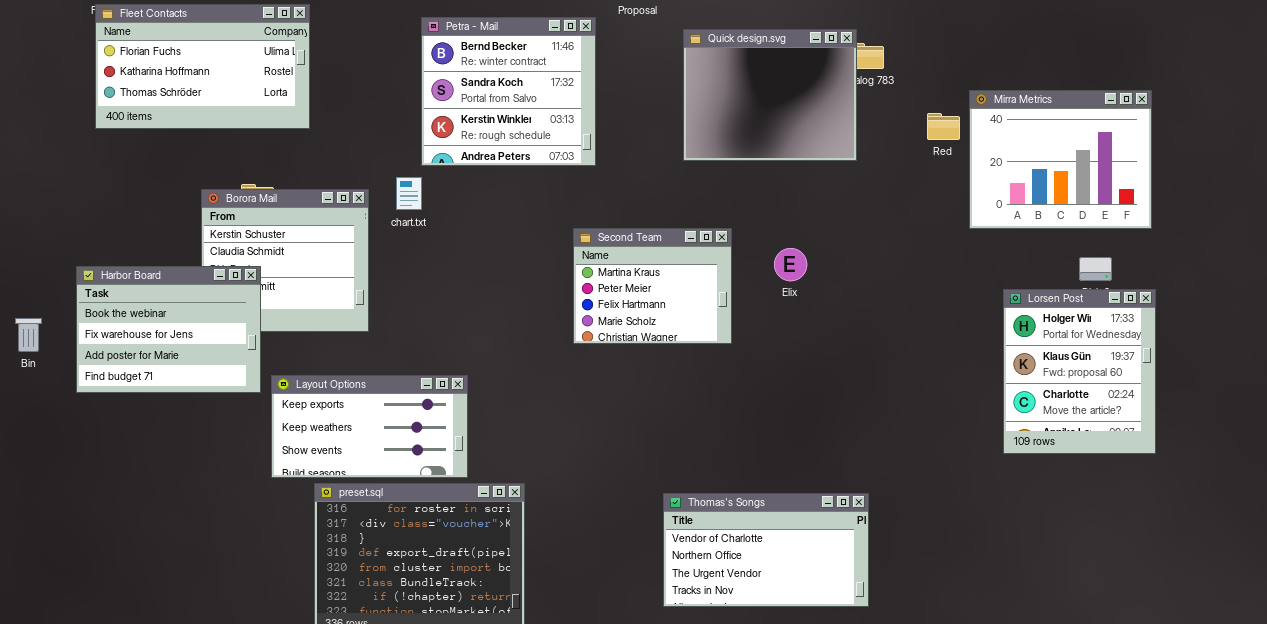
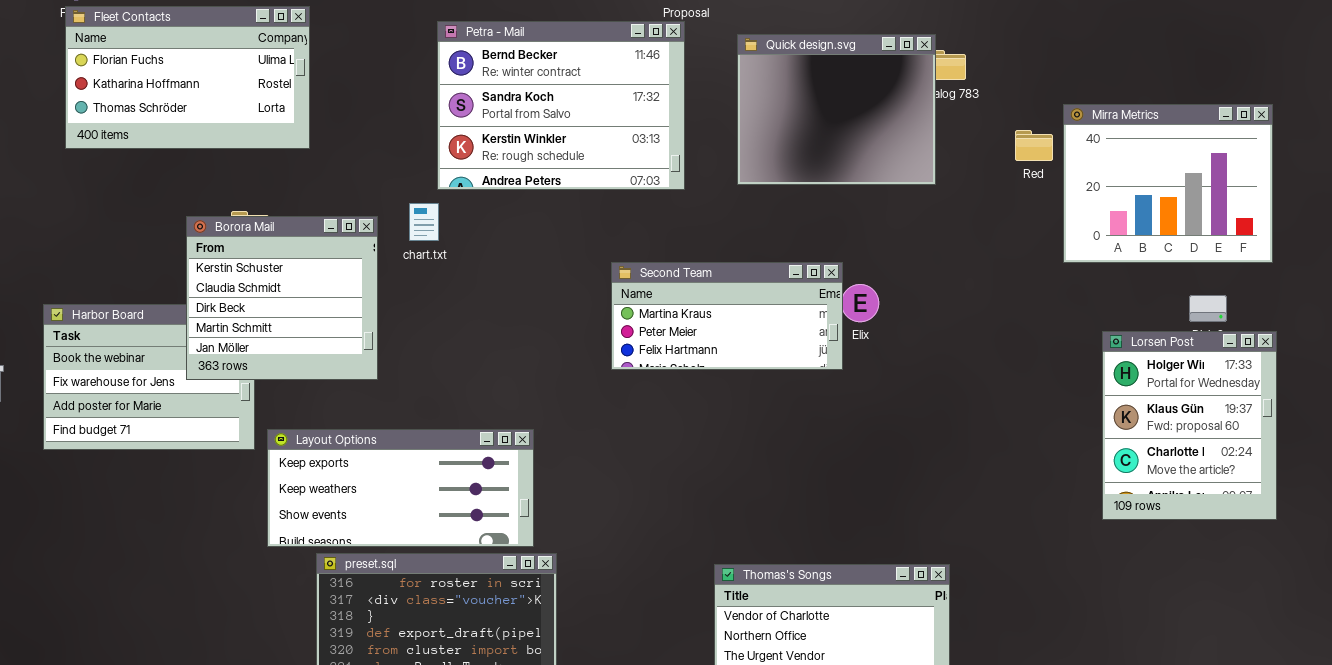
Petra - Mail: [421,17,596,166] -> [437,21,685,190], resized
Borora Mail: [201,189,369,332] -> [186,216,378,380], raised
Second Team: [573,228,732,344] -> [611,262,843,370], resized
Layout Options: [271,375,468,478] -> [267,429,534,547], resized

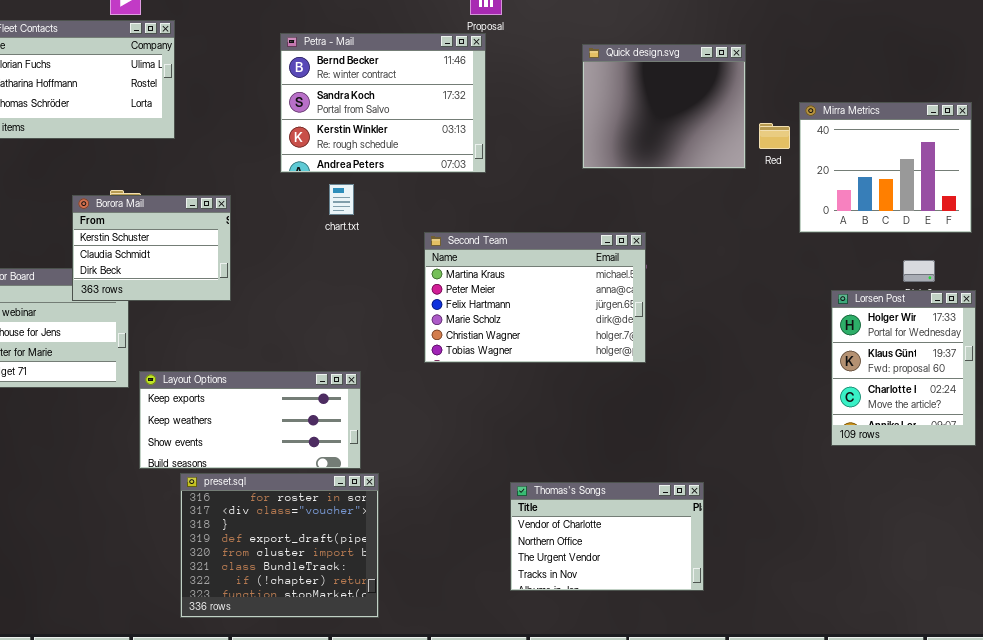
Quick design.svg: [737,34,936,185] -> [582,44,746,169], moved
chart.txt: [409,203,439,241] -> [329,184,354,215], moved
Borora Mail: [186,216,378,380] -> [72,195,231,301], resized
Second Team: [611,262,843,370] -> [424,232,646,363], resized

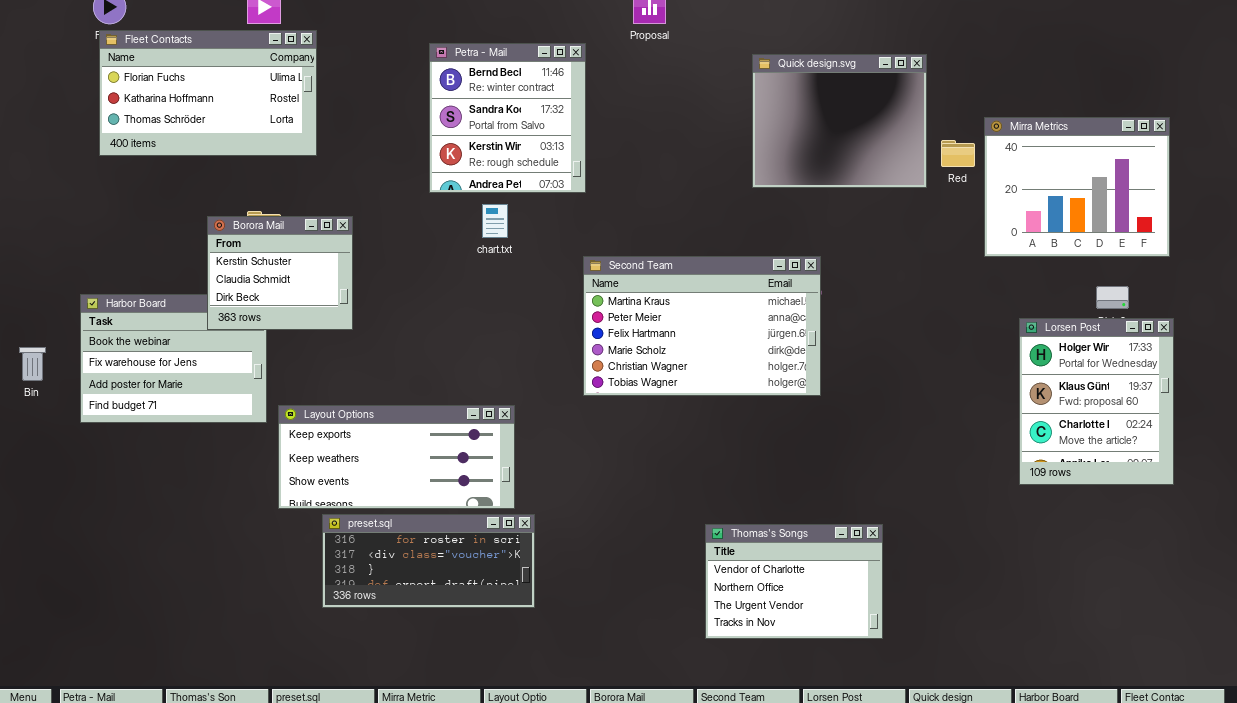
Petra - Mail: [280,33,486,173] -> [429,43,586,193], resized
Borora Mail: [72,195,231,301] -> [207,216,353,330], resized
preset.sql: [180,473,379,618] -> [322,514,535,608], resized
Thomas's Songs: [510,482,704,591] -> [705,524,883,639], resized

